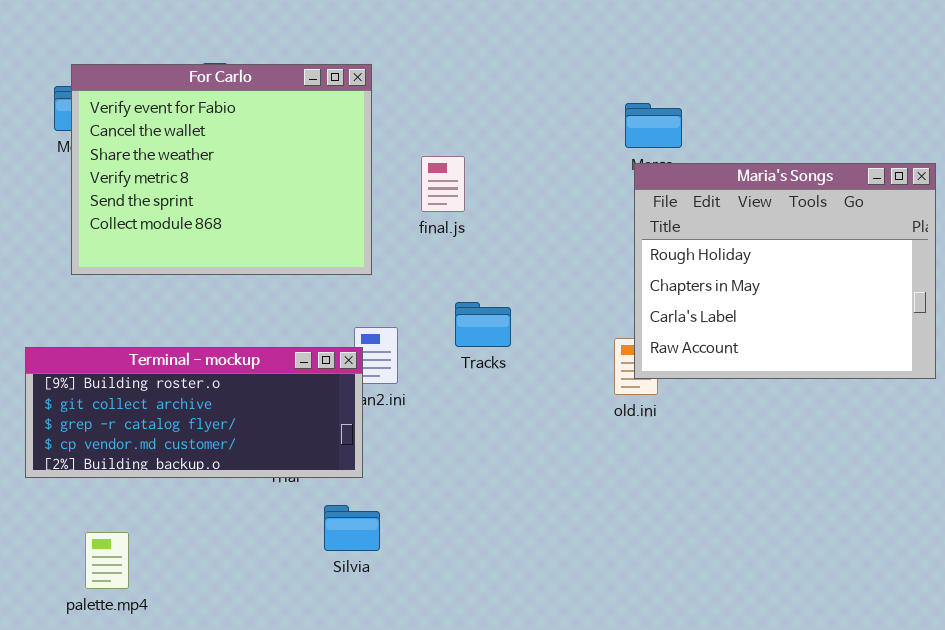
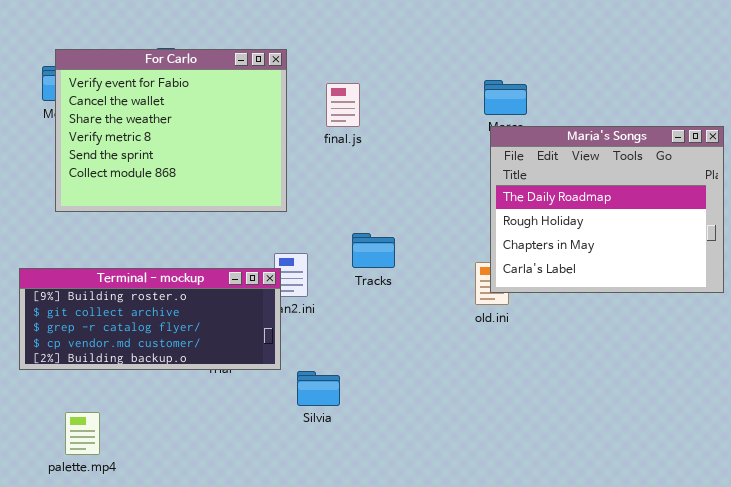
final.js: [421,156,465,212] -> [326,83,360,127], moved
Maria's Songs: [634,163,936,379] -> [490,126,724,293], scrolled up 1 row
Silvia: [324,505,380,551] -> [297,371,340,406], moved

